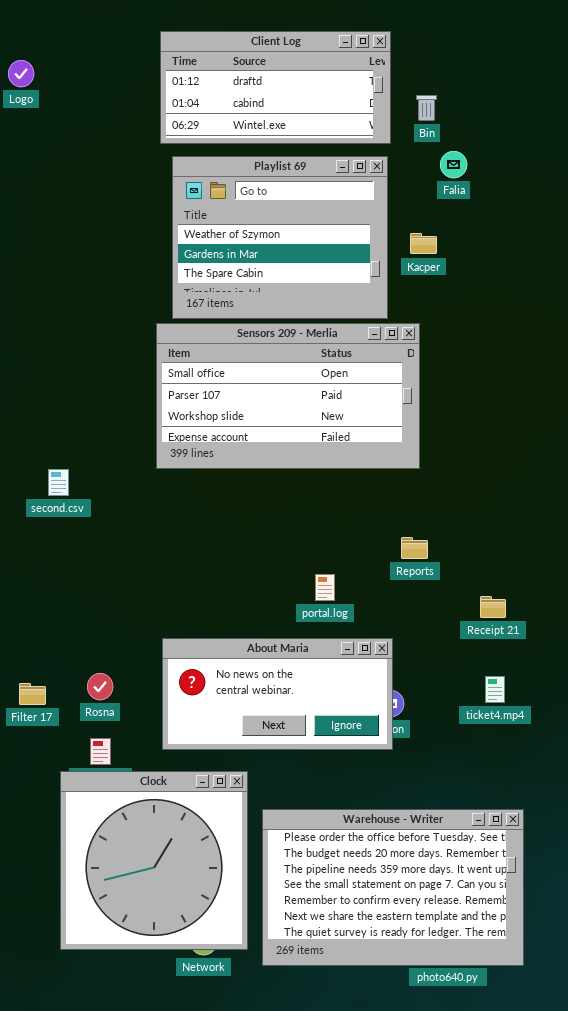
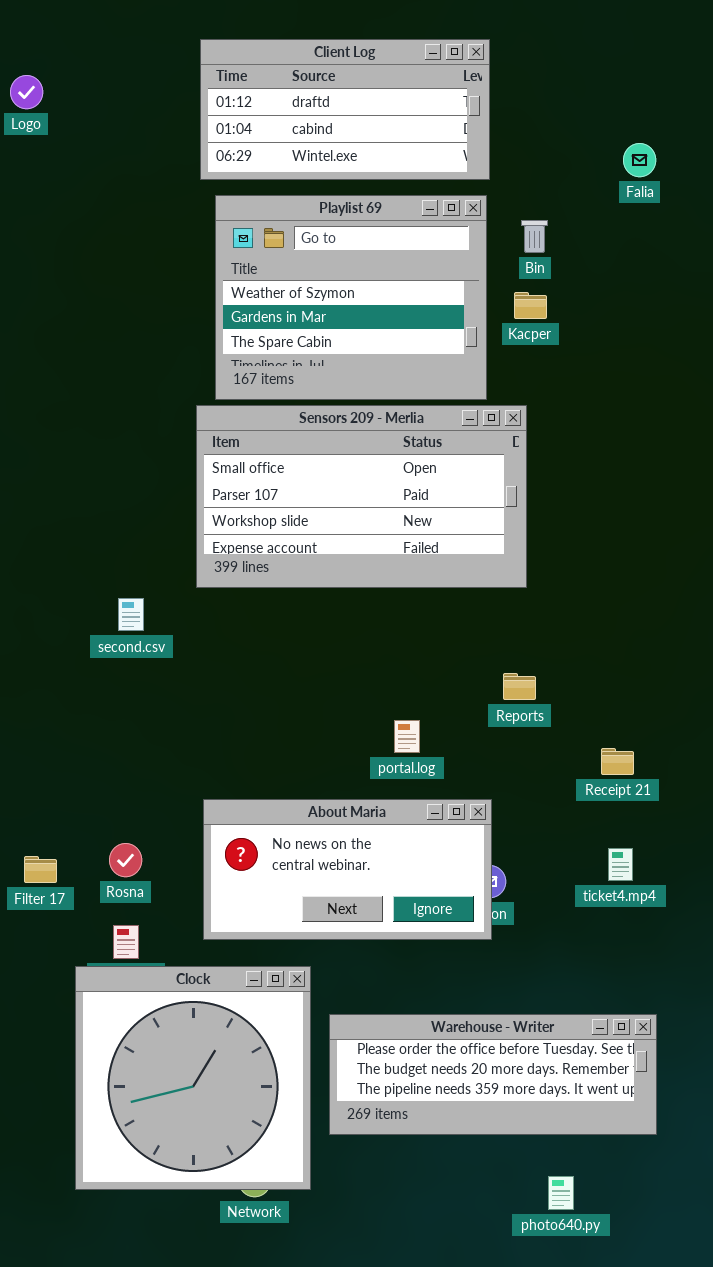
Bin: [416,95,437,121] -> [521,220,548,253], moved
Falia: [440,151,467,178] -> [623,143,656,177], moved
second.csv: [48,469,69,496] -> [118,598,144,631], moved
Warehouse - Writer: [262,809,524,966] -> [329,1014,657,1135], resized

